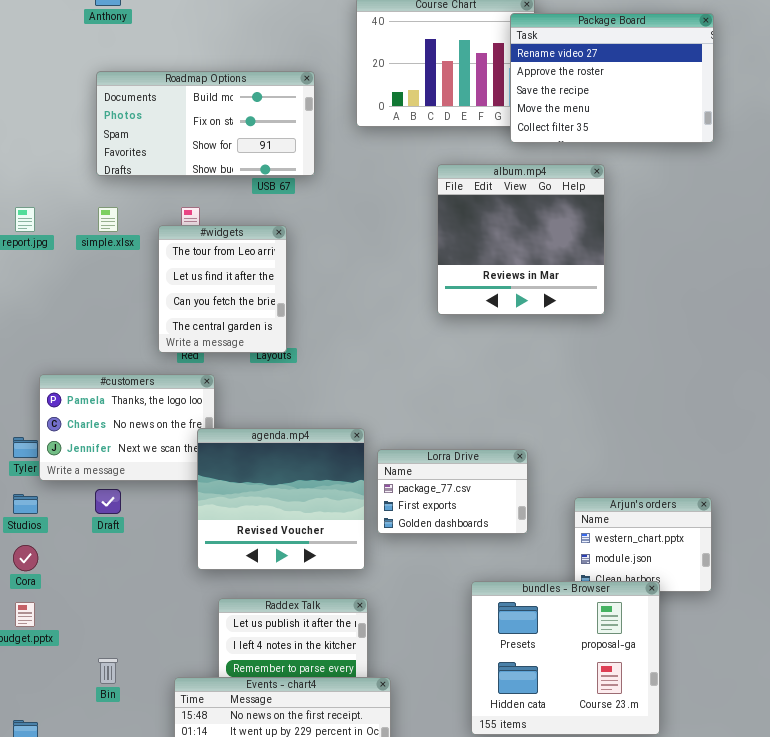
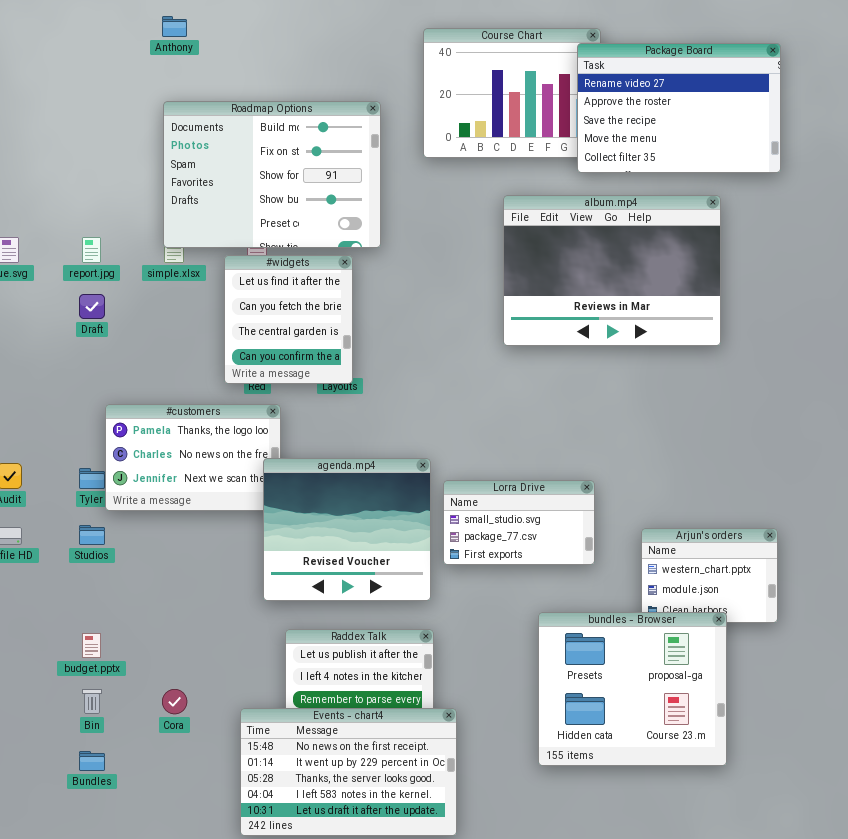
Roadmap Options: [96,71,315,176] -> [163,101,381,248], resized
album.mp4: [437,164,605,315] -> [503,195,721,346], resized
#widgets: [158,225,287,353] -> [224,255,353,384], scrolled down 1 row
Lorra Drive: [377,449,528,534] -> [443,480,595,565], scrolled up 1 row
Draft: [95,489,121,514] -> [79,294,105,319], moved
Cora: [13,545,38,571] -> [162,689,187,714], moved
Bin: [98,658,118,684] -> [82,689,102,714], moved

